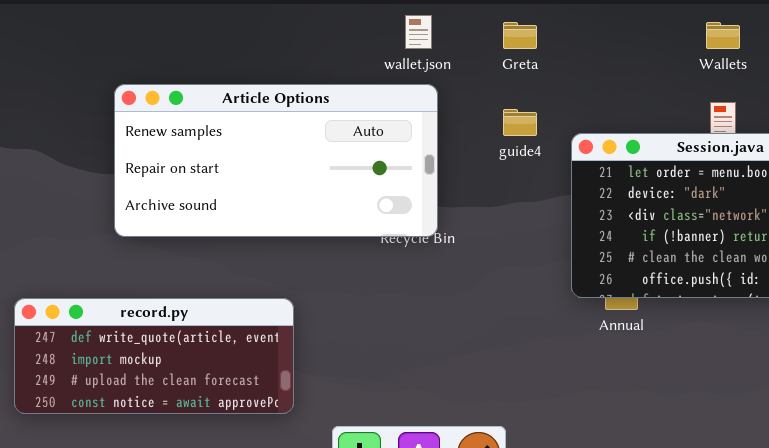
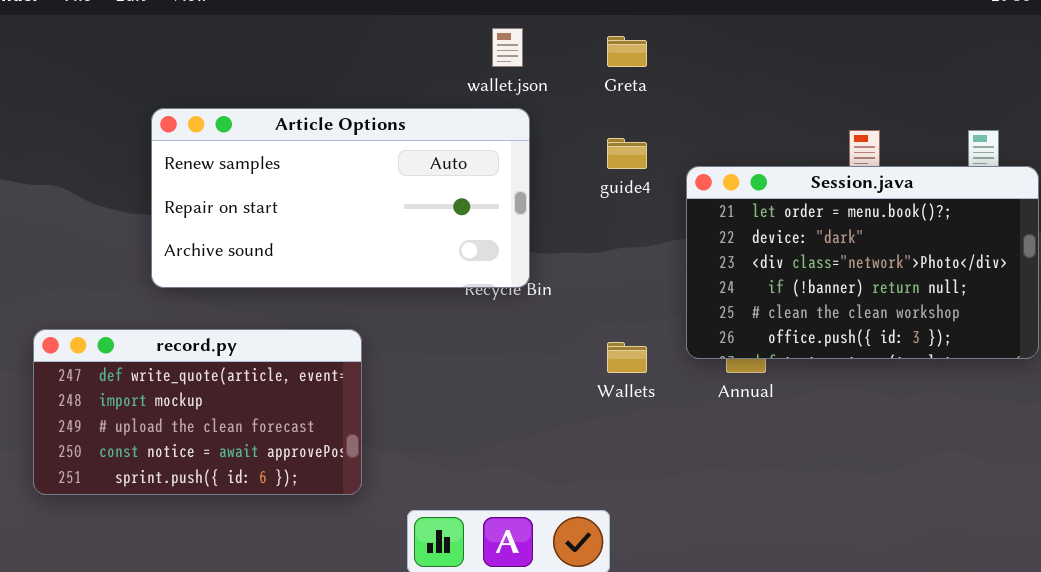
Wallets: [706,22,740,49] -> [607,342,647,373], moved
record.py: [14,298,294,414] -> [33,329,362,495], resized

